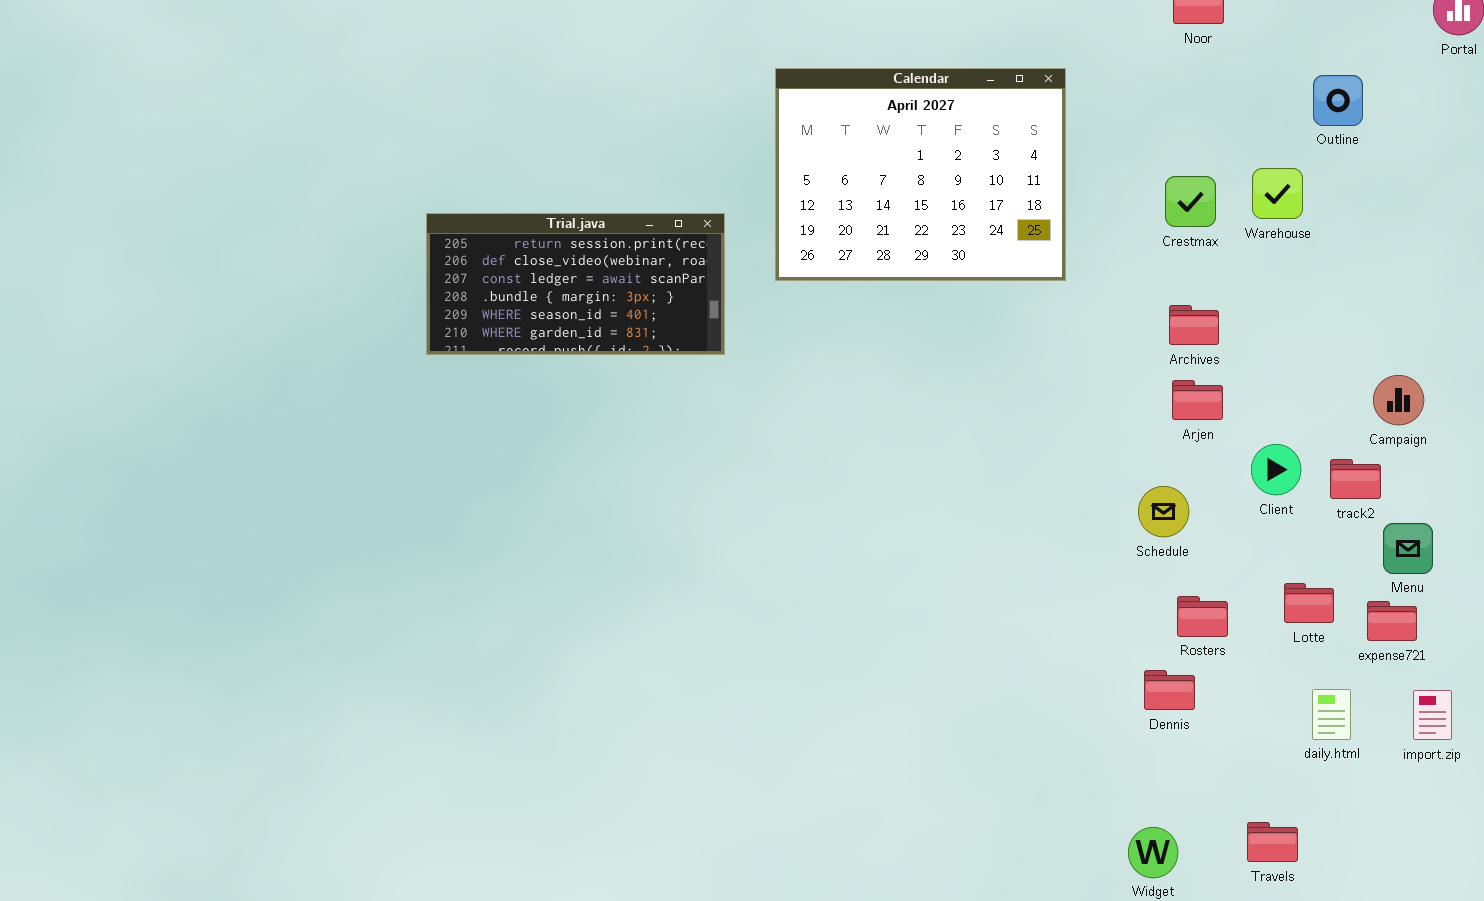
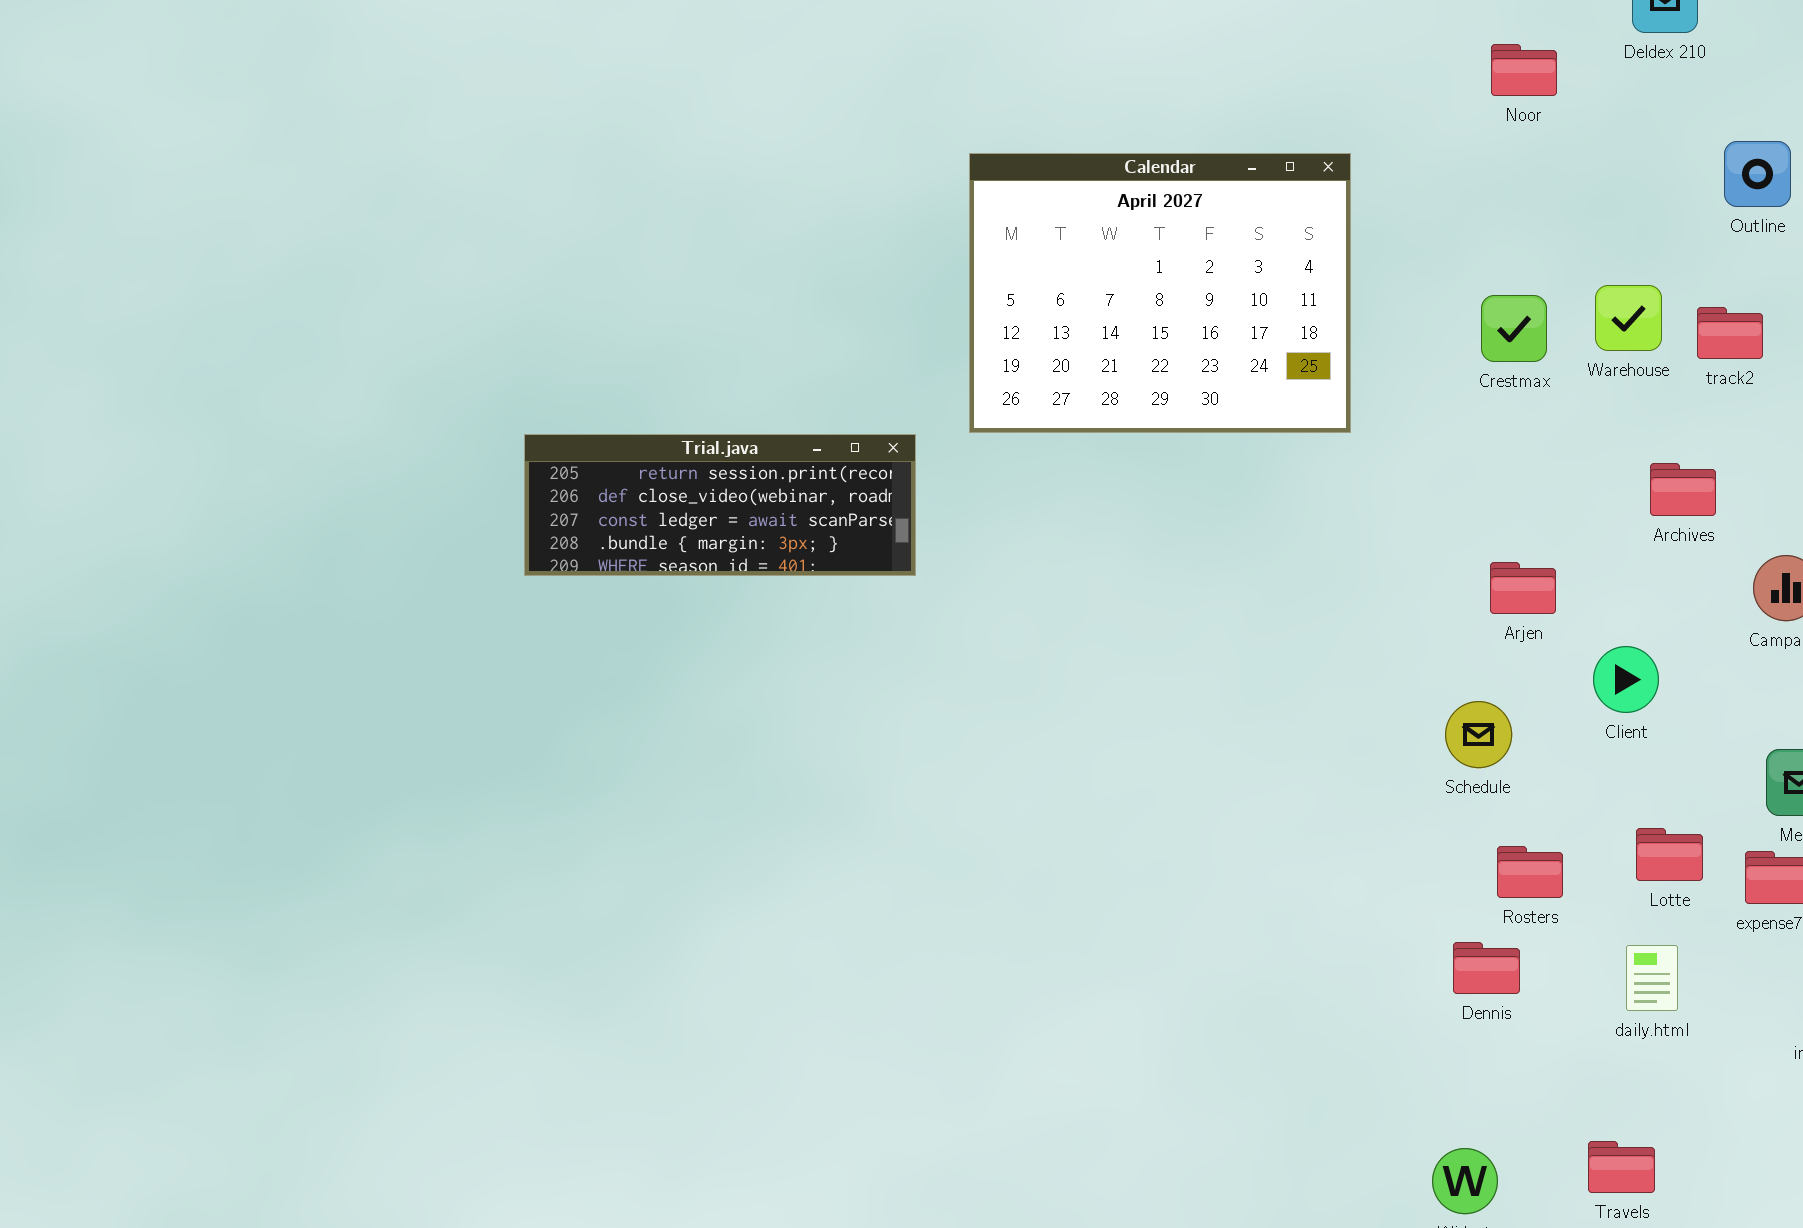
Outline: [1313,75,1363,126] -> [1724,141,1791,207], moved
Trial.java: [426,213,725,355] -> [524,434,916,576], moved, resized
Archives: [1169,305,1219,345] -> [1650,463,1716,516], moved
track2: [1330,459,1381,499] -> [1697,307,1763,359], moved
daily.html: [1312,689,1351,740] -> [1626,945,1678,1011], moved

